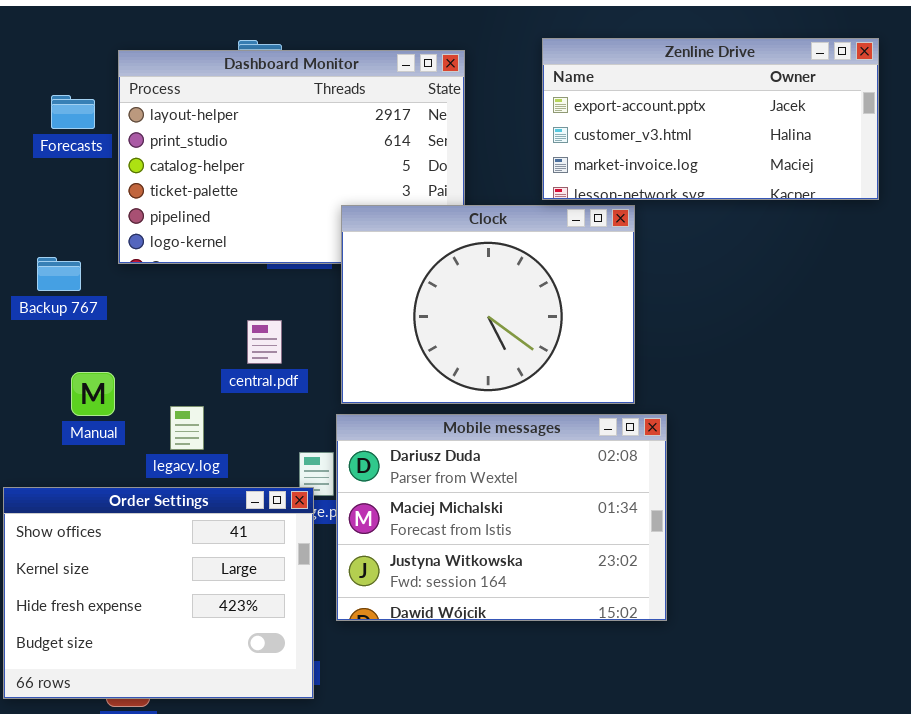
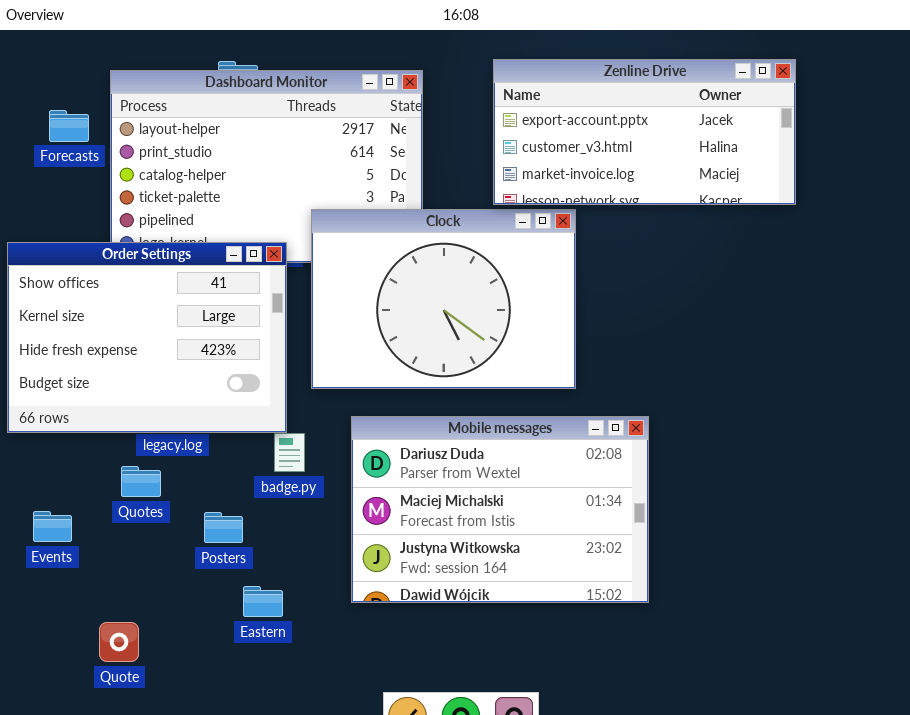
Mobile messages: [336,414,667,621] -> [351,416,649,603], moved
Order Settings: [3,487,314,699] -> [7,242,287,433], moved

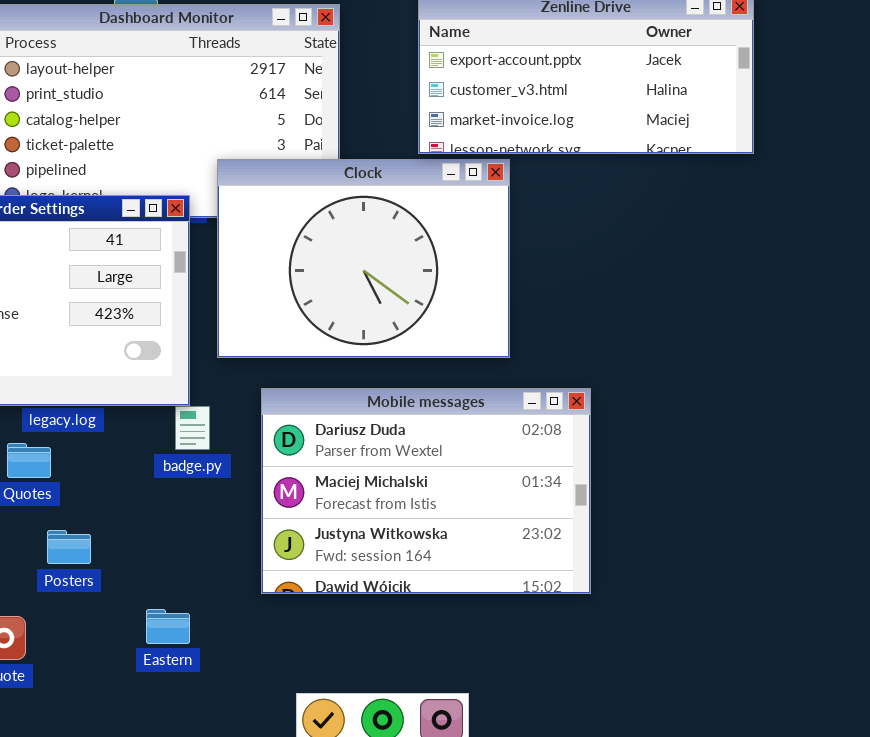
Posters: [204,512,243,543] -> [47,530,91,564], moved
Eastern: [243,586,283,617] -> [146,609,190,644], moved

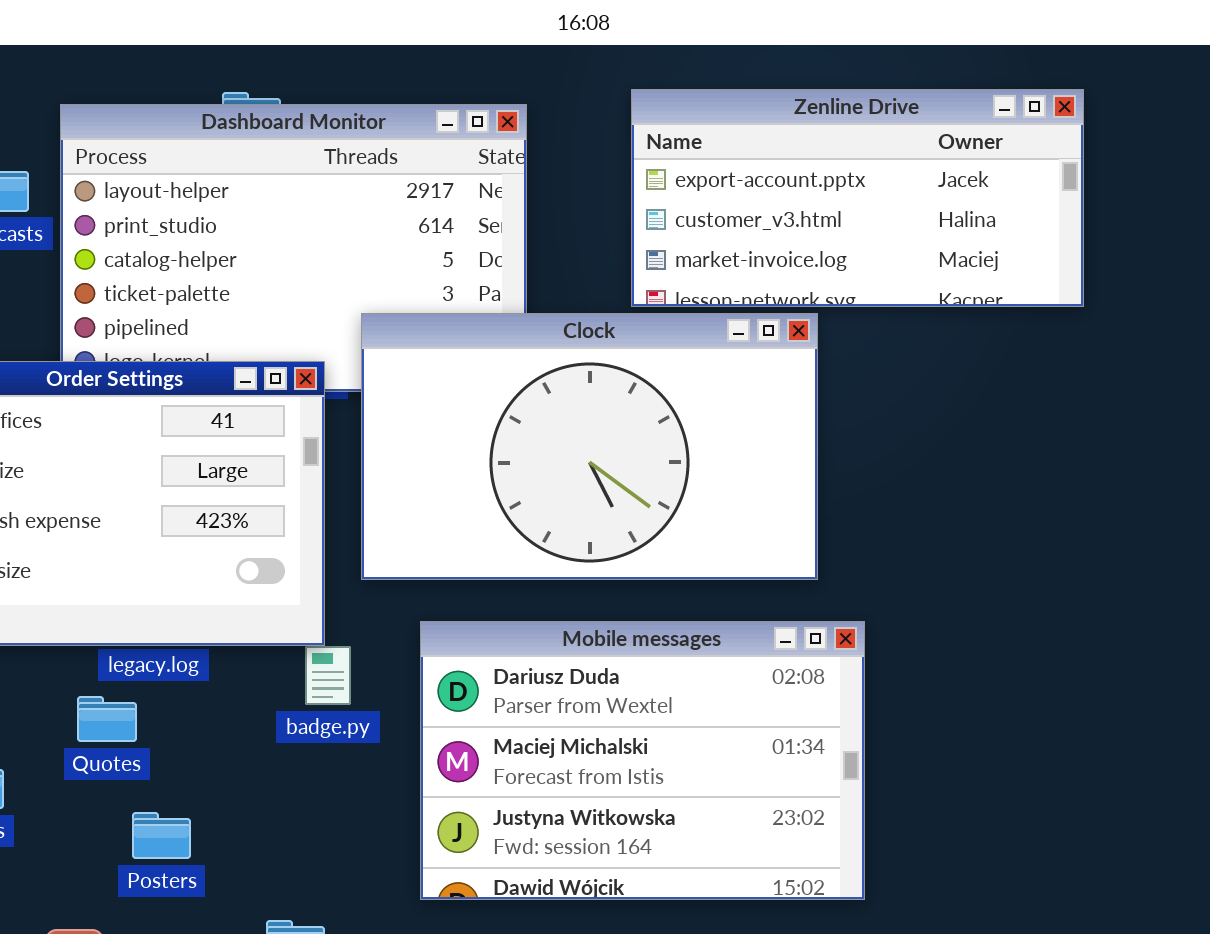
Clock: [217,159,510,358] -> [361,313,818,580], resized

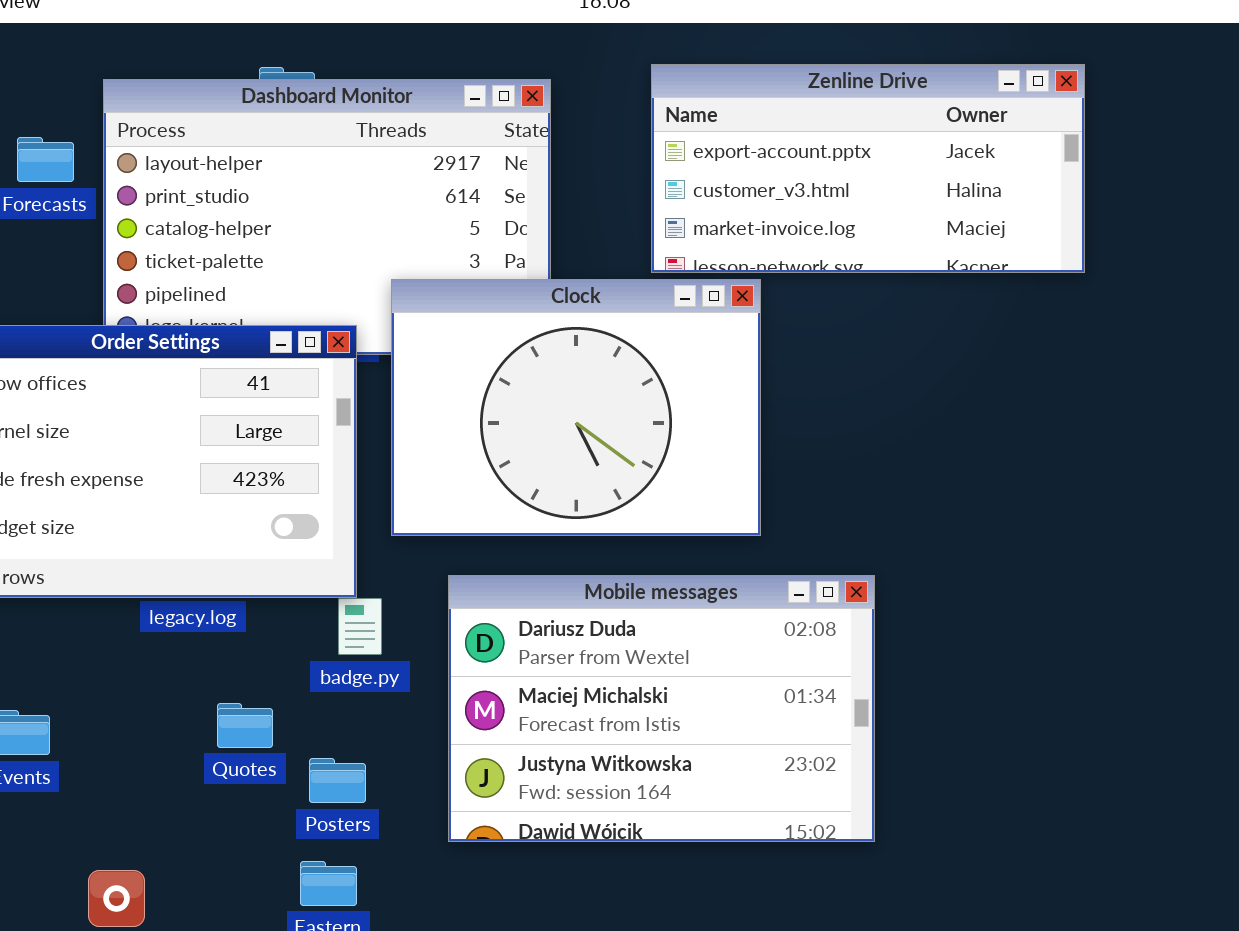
Clock: [361,313,818,580] -> [391,279,761,536], resized
Quotes: [77,696,137,742] -> [217,703,273,748], moved
Posters: [132,812,191,859] -> [309,758,366,803], moved

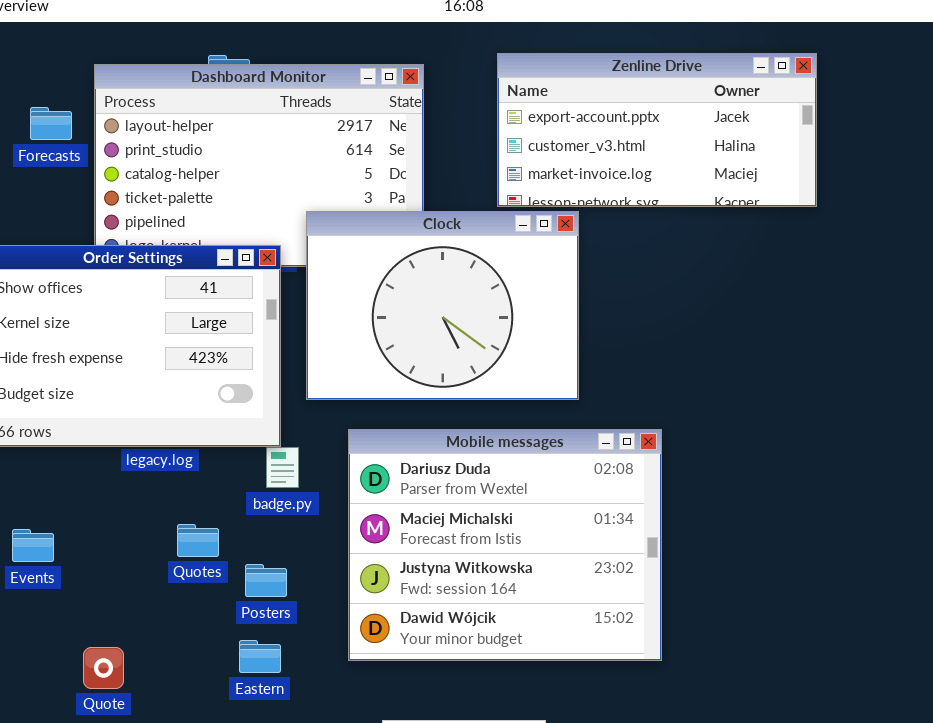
Mobile messages: [448,575,875,842] -> [348,429,662,661], resized

